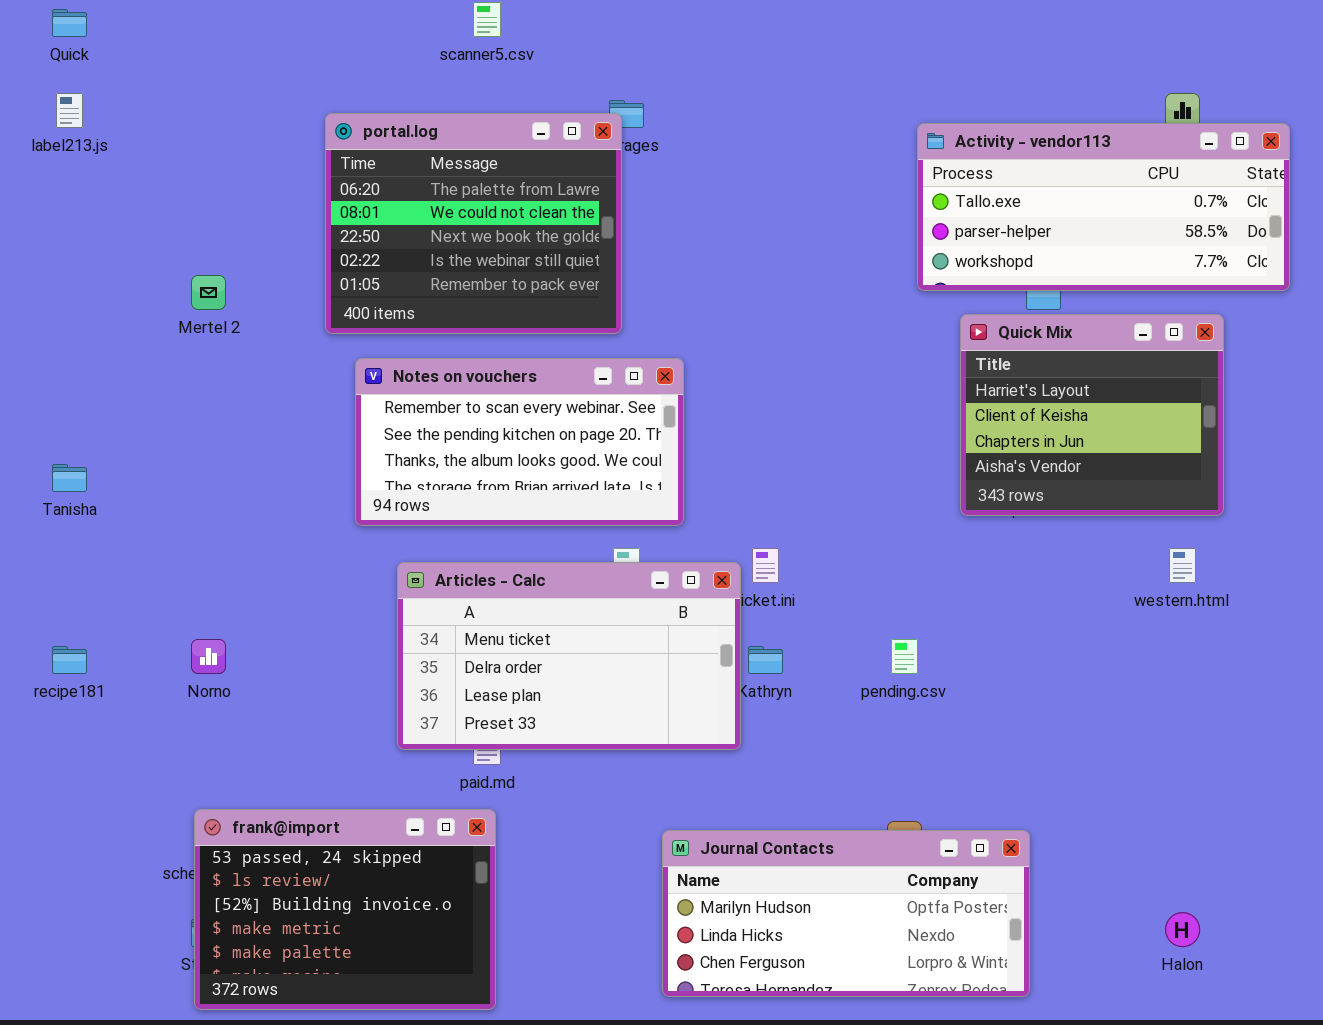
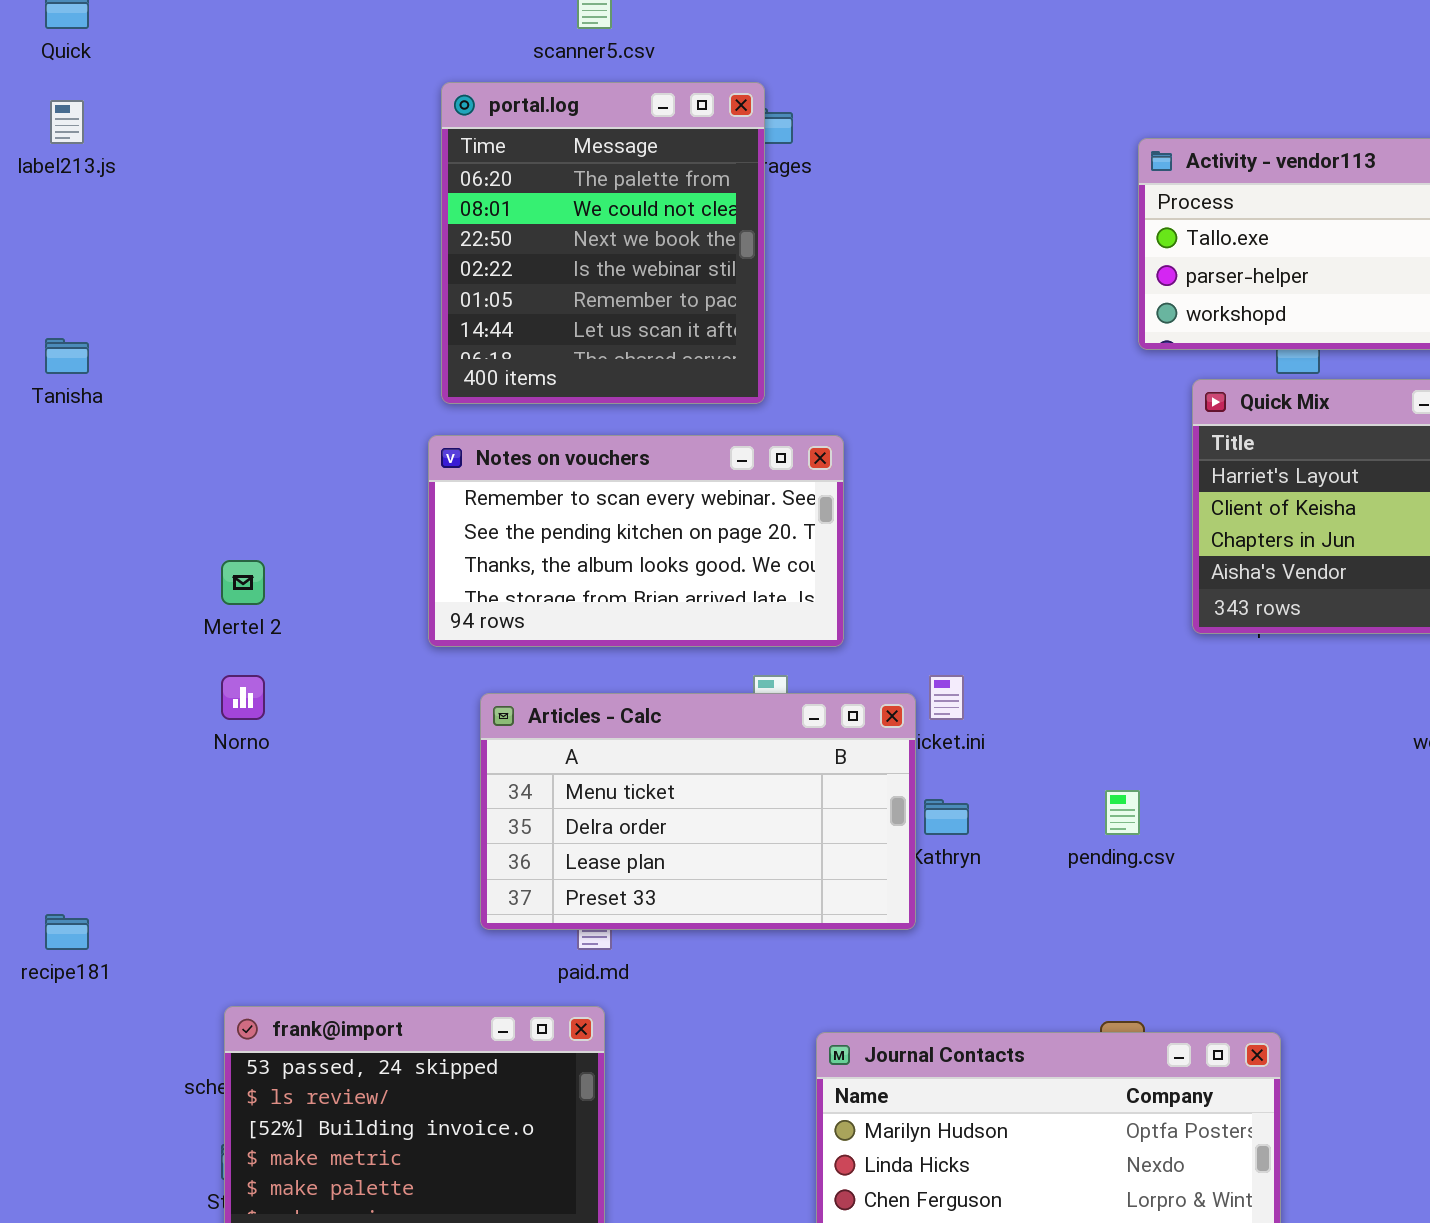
portal.log: [325,113,622,334] -> [441,82,765,404], resized
Mertel 2: [191,275,226,310] -> [221,560,265,605], moved
Tanisha: [52,464,87,492] -> [45,338,89,374], moved
Norno: [191,639,226,674] -> [221,675,265,720], moved
recipe181: [52,646,87,674] -> [45,914,89,950], moved

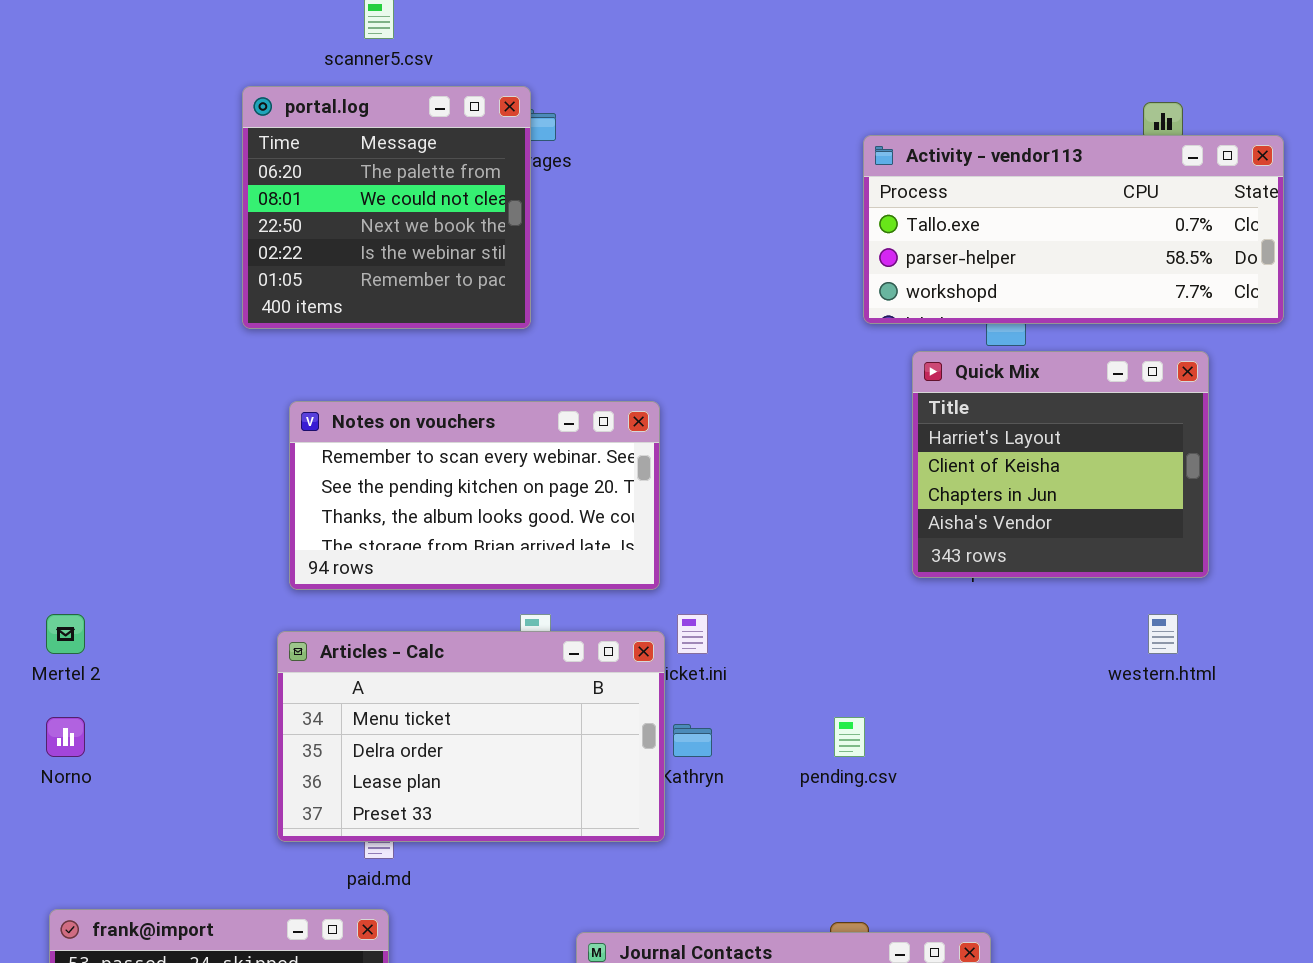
portal.log: [441,82,765,404] -> [242,86,531,329], resized
Notes on vouchers: [428,435,844,647] -> [289,401,660,590], moved
Mertel 2: [221,560,265,605] -> [46,614,85,654], moved
Norno: [221,675,265,720] -> [46,717,85,757], moved

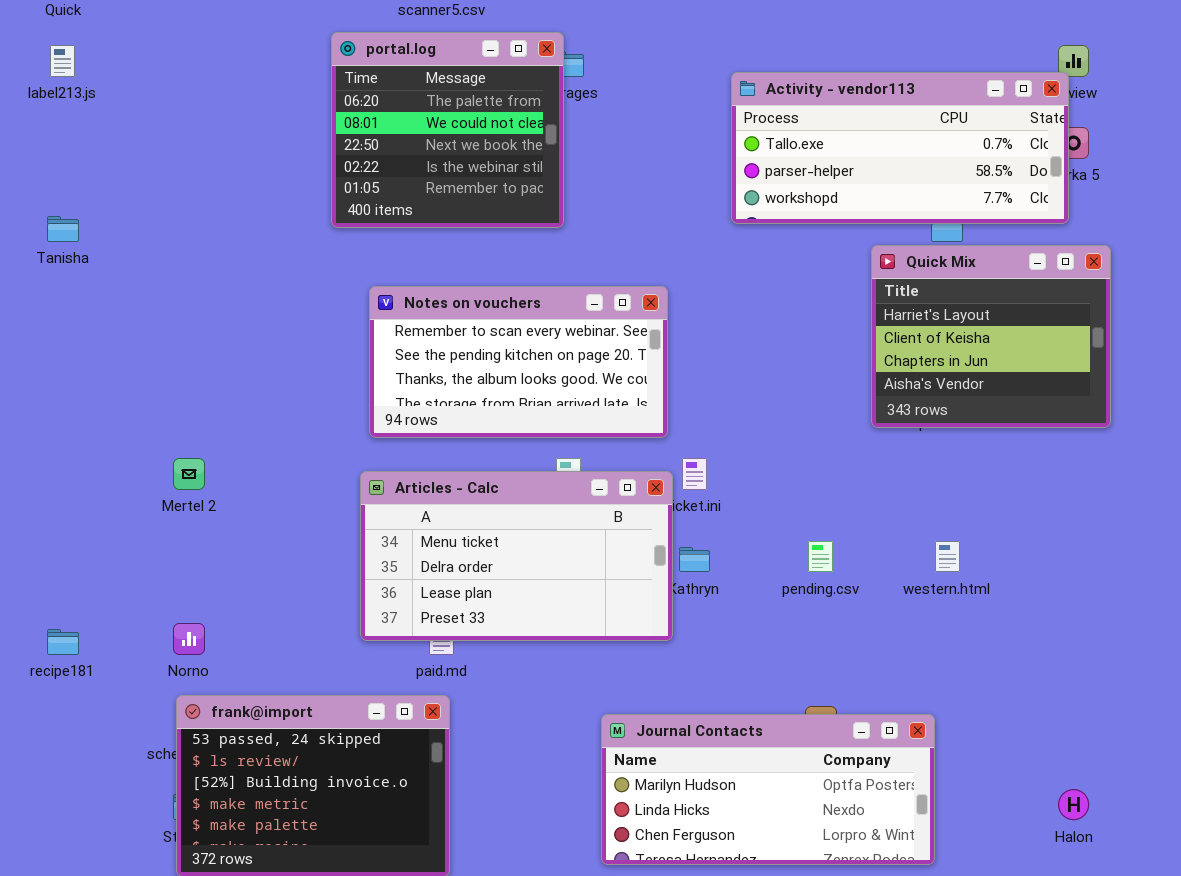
Activity - vendor113: [863,135,1284,324] -> [731,72,1069,224], moved
western.html: [1148,614,1178,654] -> [935,541,960,572], moved
Norno: [46,717,85,757] -> [173,623,205,655], moved

